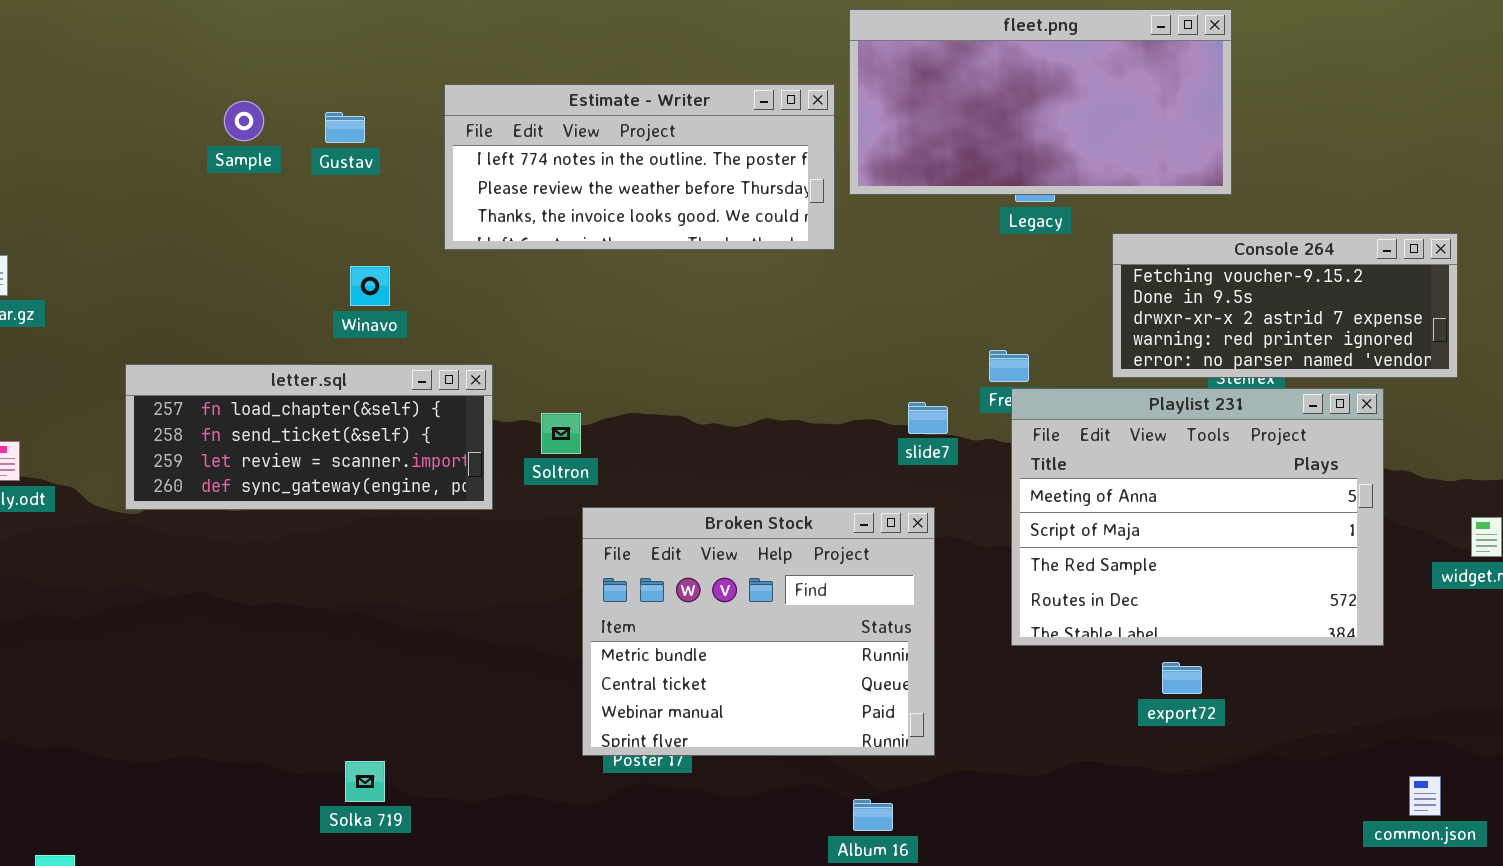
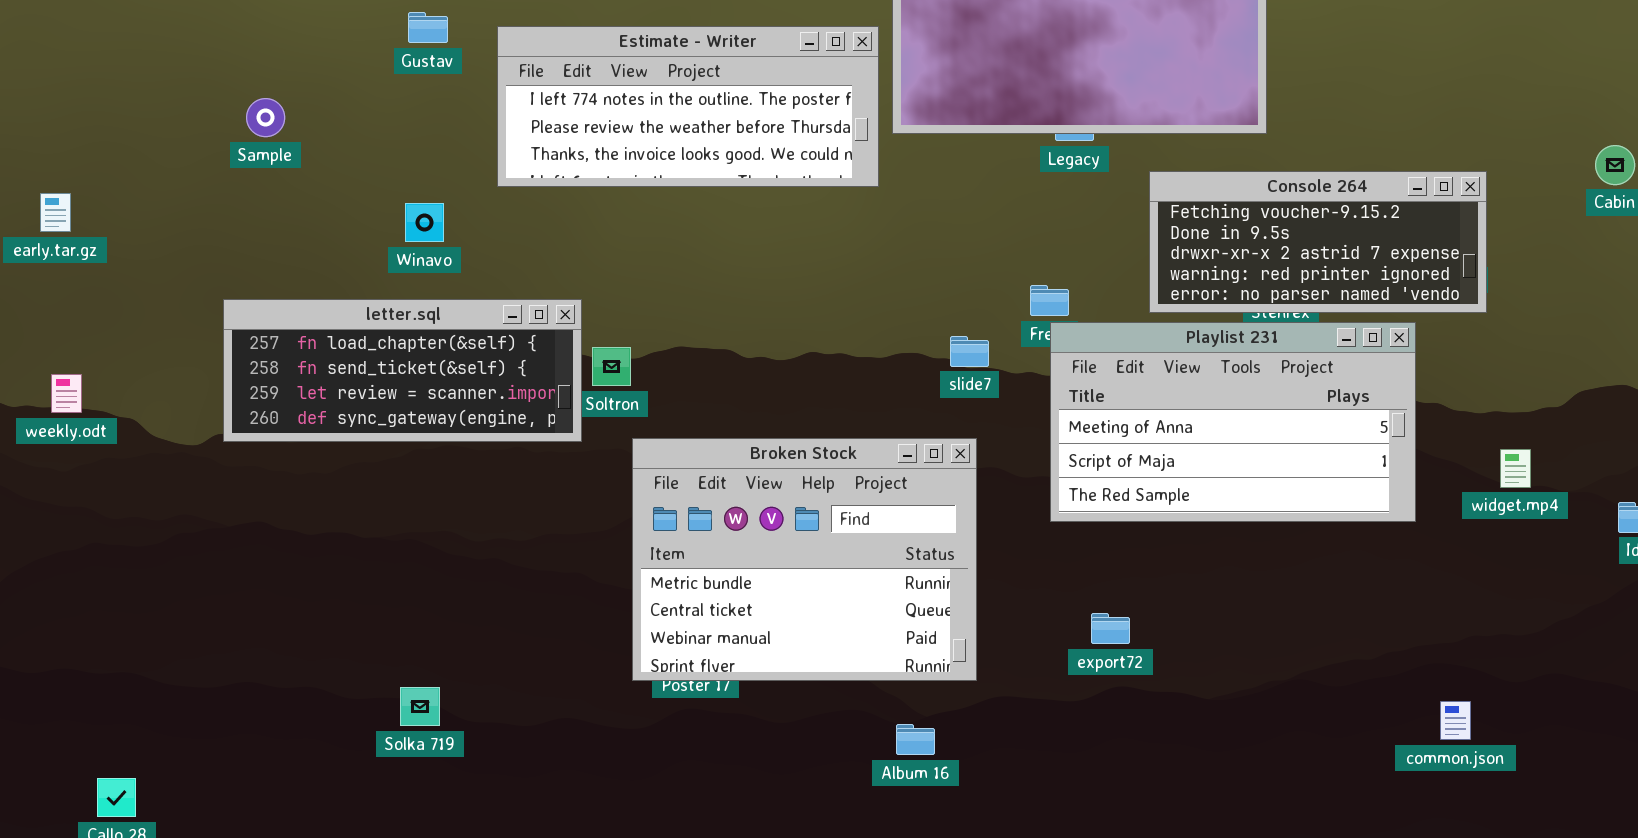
Sample: [224,101,264,141] -> [246,98,285,137], moved
Gustav: [325,112,365,143] -> [408,12,448,43], moved
letter.sql: [125,364,493,510] -> [223,299,582,442], moved
Playlist 231: [1011,388,1384,646] -> [1050,322,1416,522], resized
export72: [1162,662,1202,694] -> [1091,613,1130,644], moved

